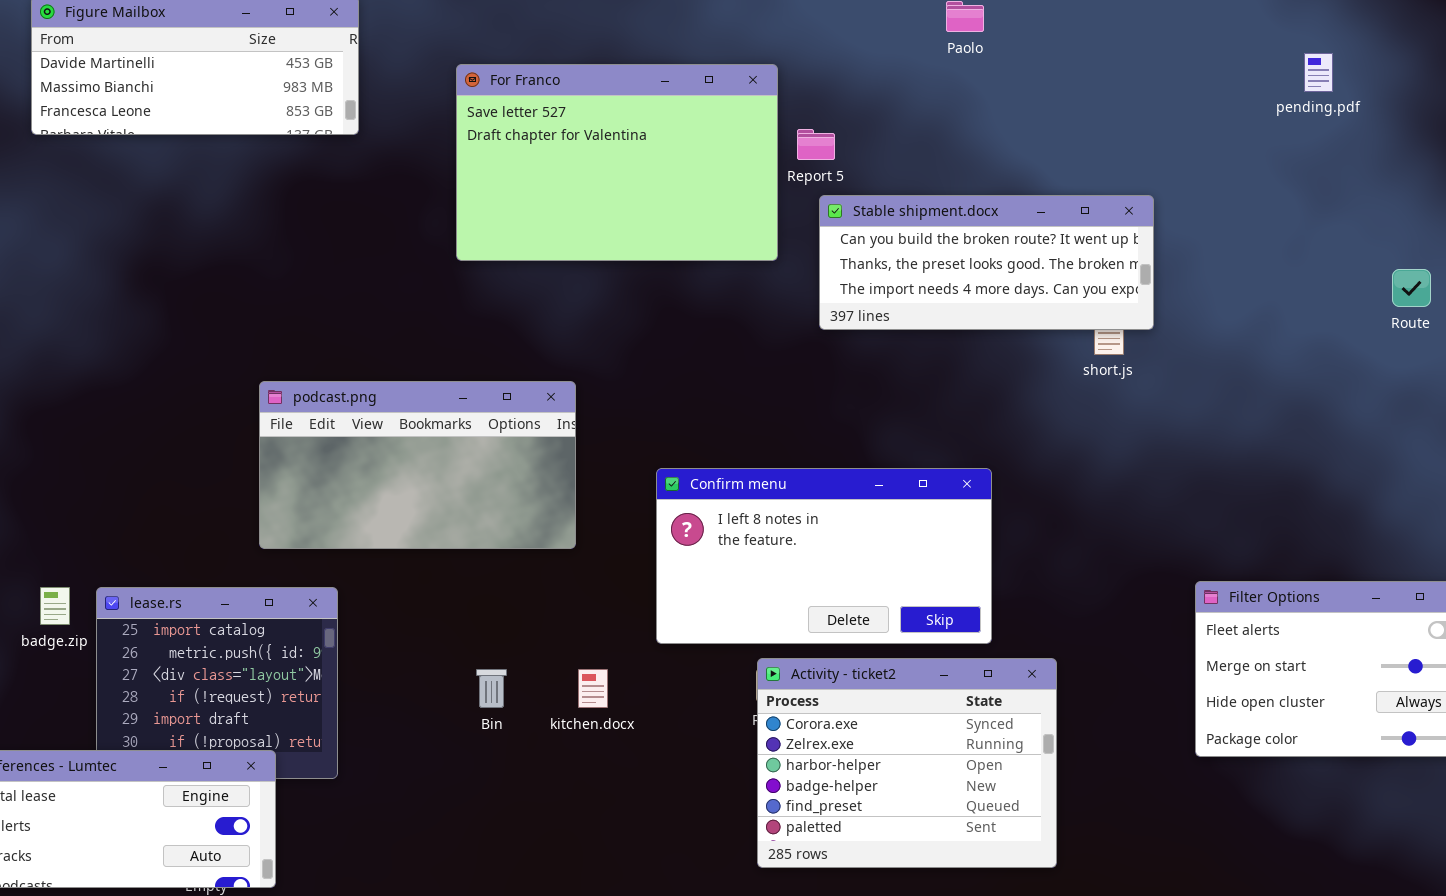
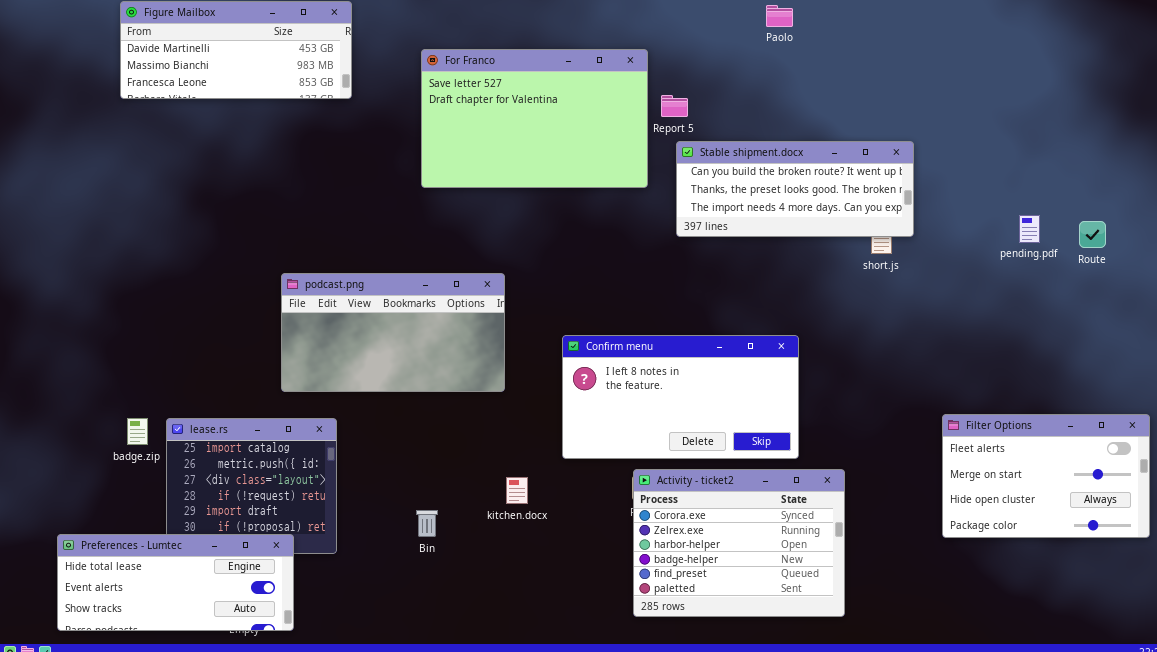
pending.pdf: [1304,53,1333,92] -> [1019,215,1040,243], moved
Route: [1392,269,1431,307] -> [1079,221,1106,248], moved
Bin: [476,669,507,708] -> [416,510,438,537], moved

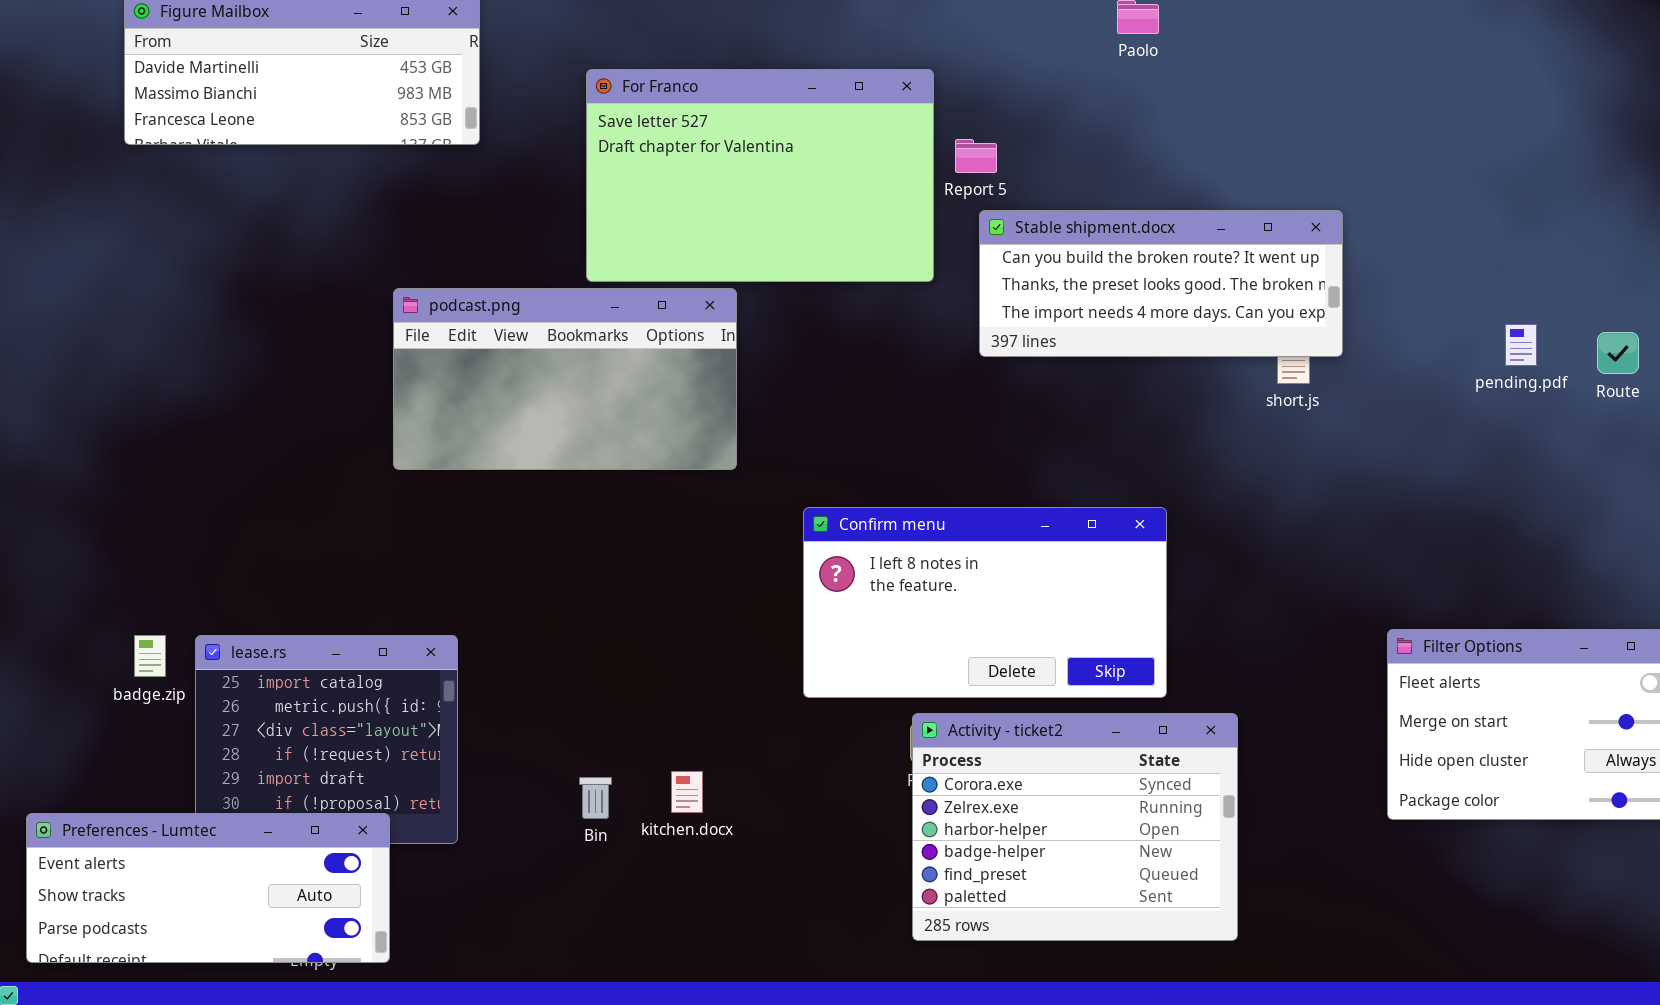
podcast.png: [281,273,505,392] -> [393,288,737,470], moved
kitchen.docx: [506,477,528,504] -> [671,771,703,813], moved
Preferences - Lumtec: [57,534,294,631] -> [26,813,390,963], scrolled down 1 row

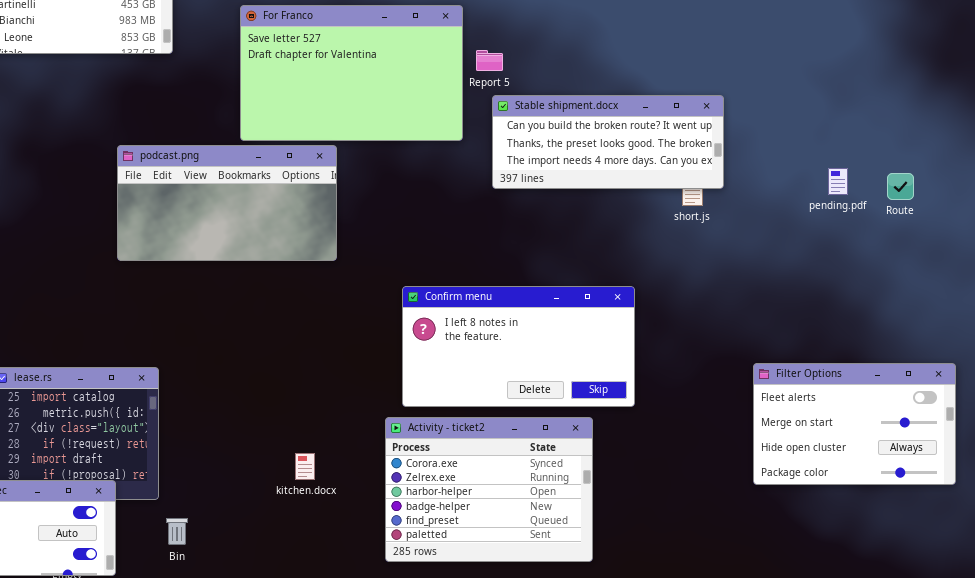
Confirm menu: [803,507,1167,698] -> [402,286,635,407], moved
Activity - ticket2: [912,713,1238,941] -> [385,417,593,562], moved
Bin: [579,777,612,819] -> [166,518,188,545], moved

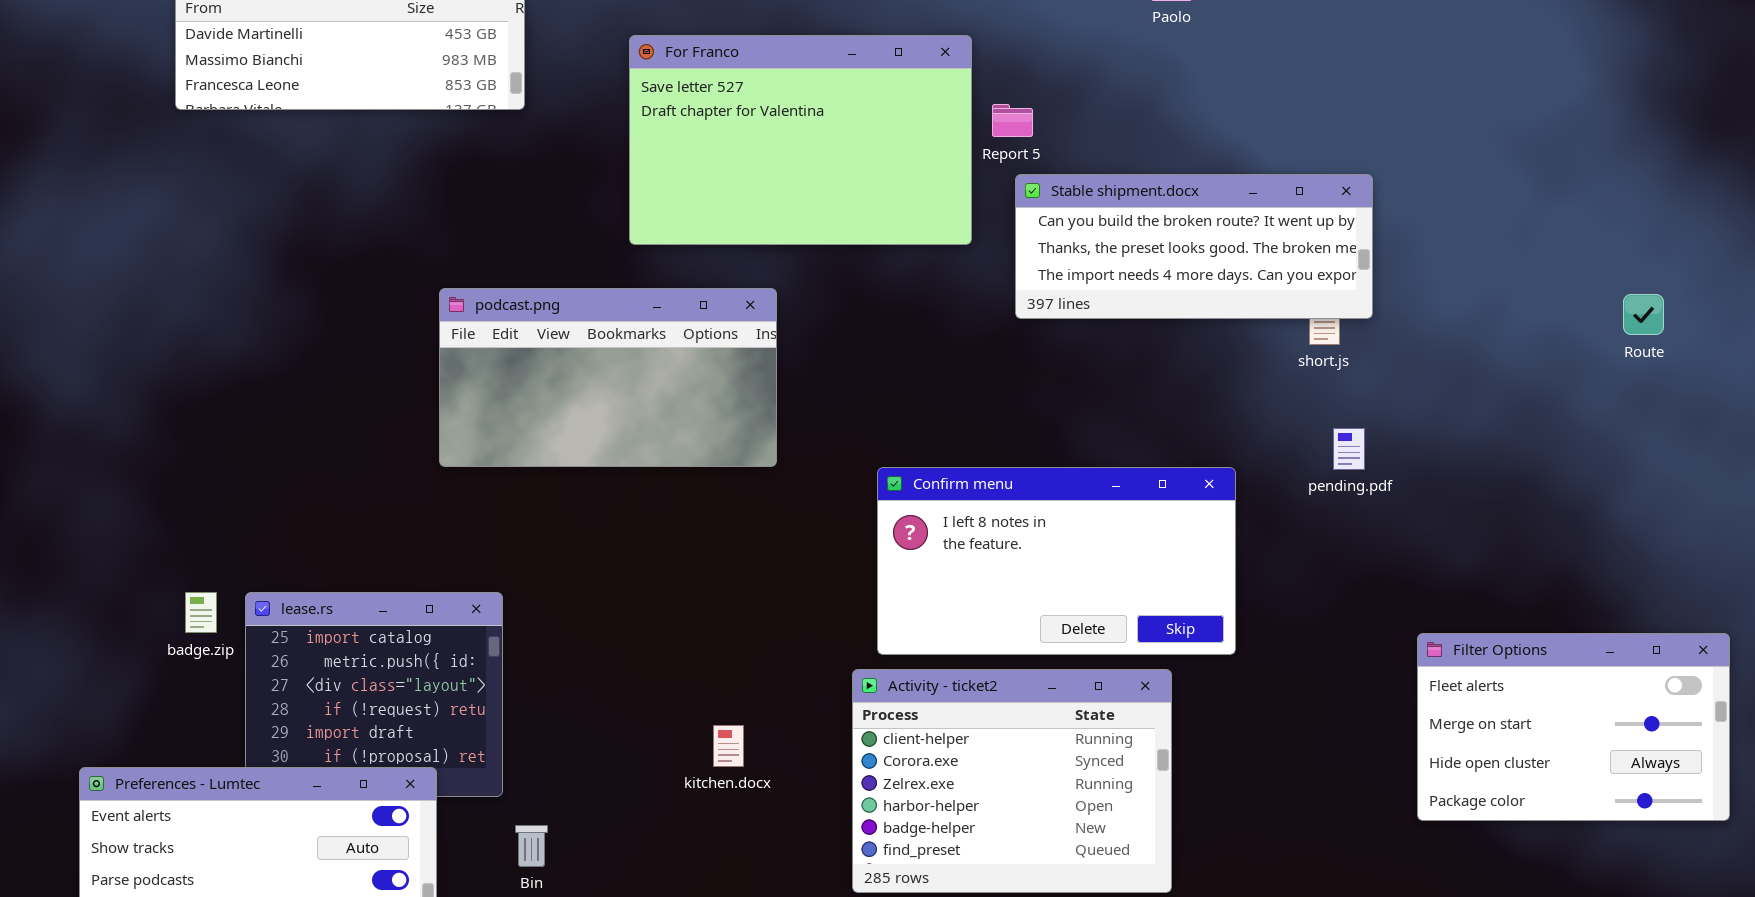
podcast.png: [117,145,337,261] -> [439,288,777,467], moved
pending.pdf: [828,168,848,195] -> [1333,428,1365,470], moved
Filter Options: [753,363,956,485] -> [1417,633,1730,821], moved
Activity - ticket2: [385,417,593,562] -> [852,669,1172,893], scrolled up 1 row

